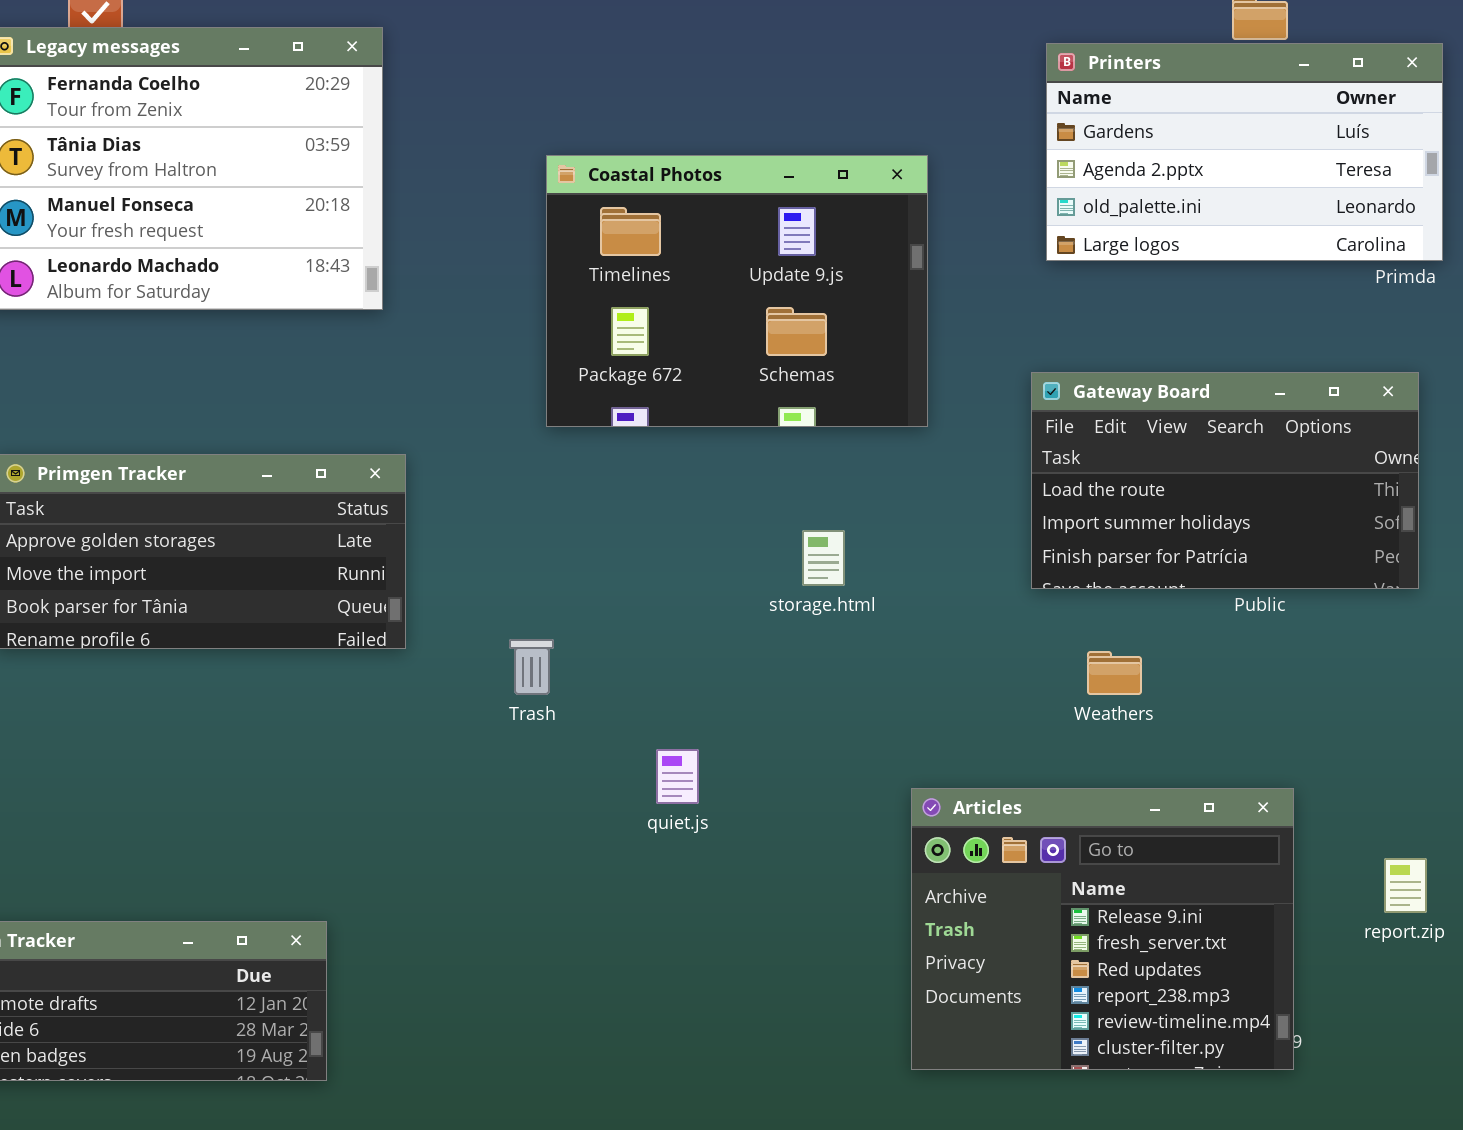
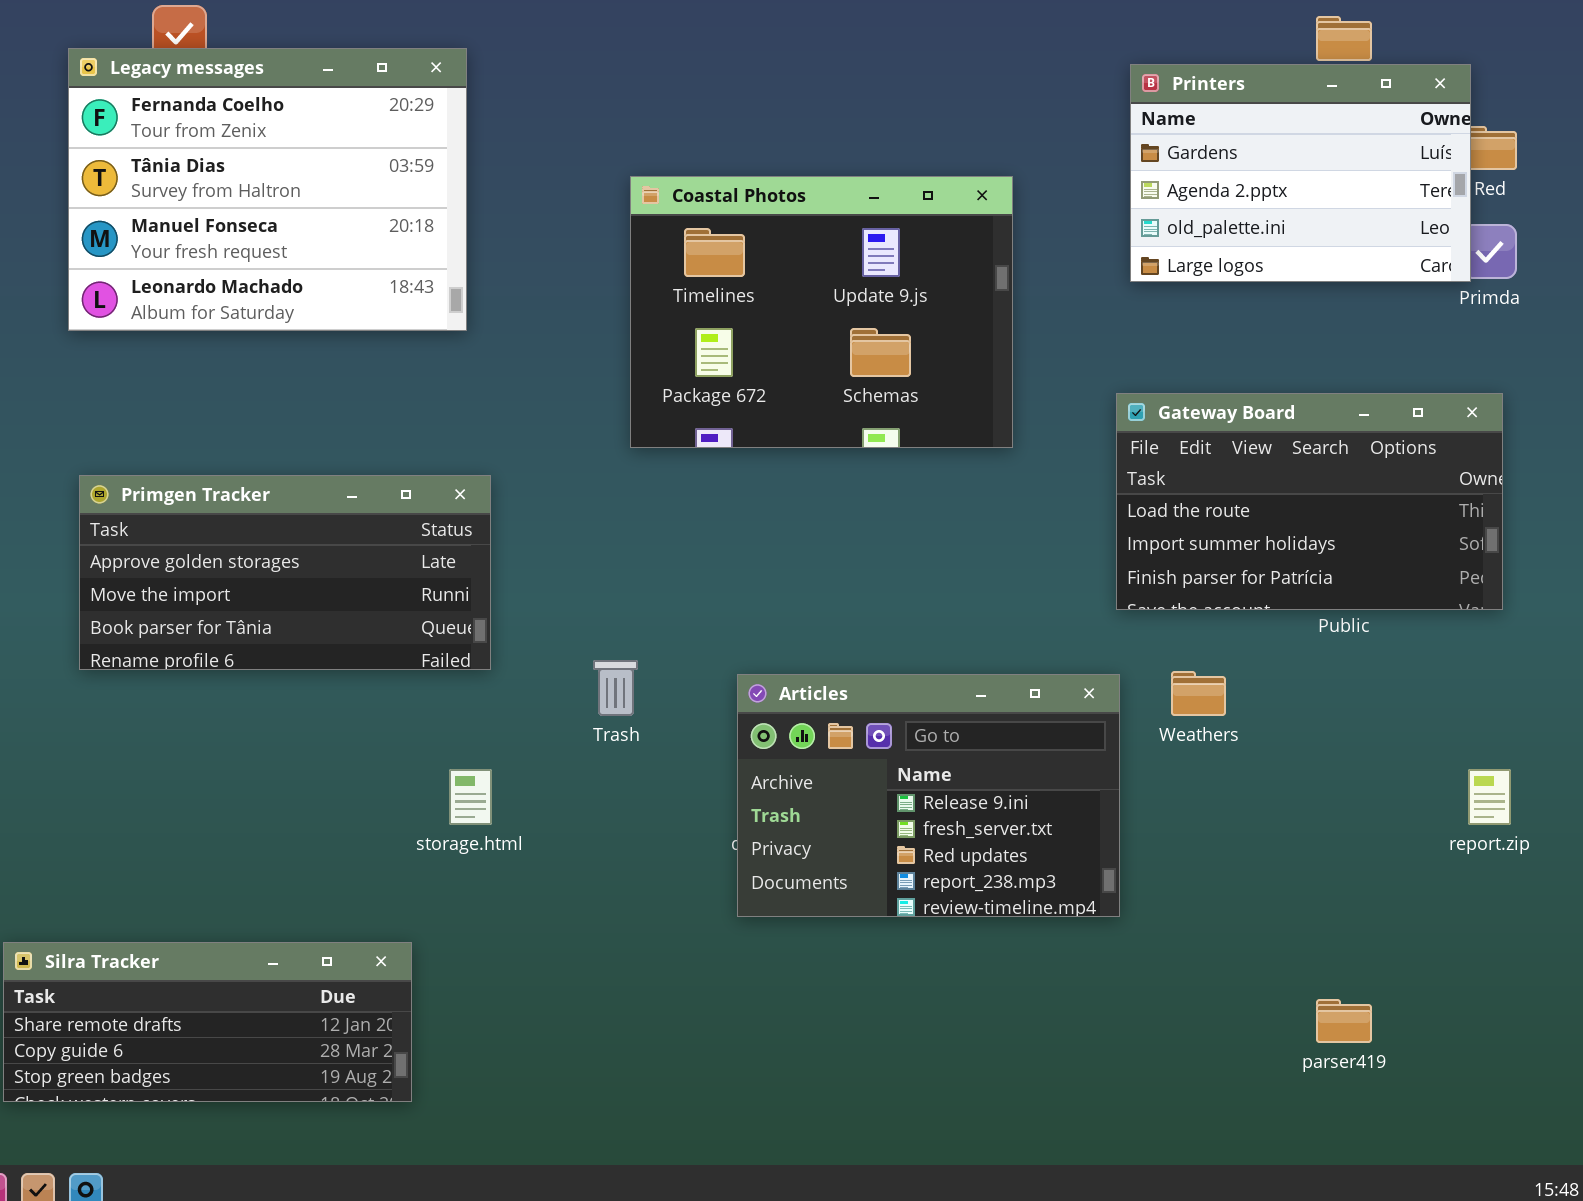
Printers: [1046,43,1443,261] -> [1130,64,1471,282], resized
storage.html: [802,530,845,586] -> [449,769,492,825], moved
Articles: [911,788,1294,1070] -> [737,674,1120,917], moved, resized
report.zip: [1384,858,1427,913] -> [1468,769,1511,825], moved

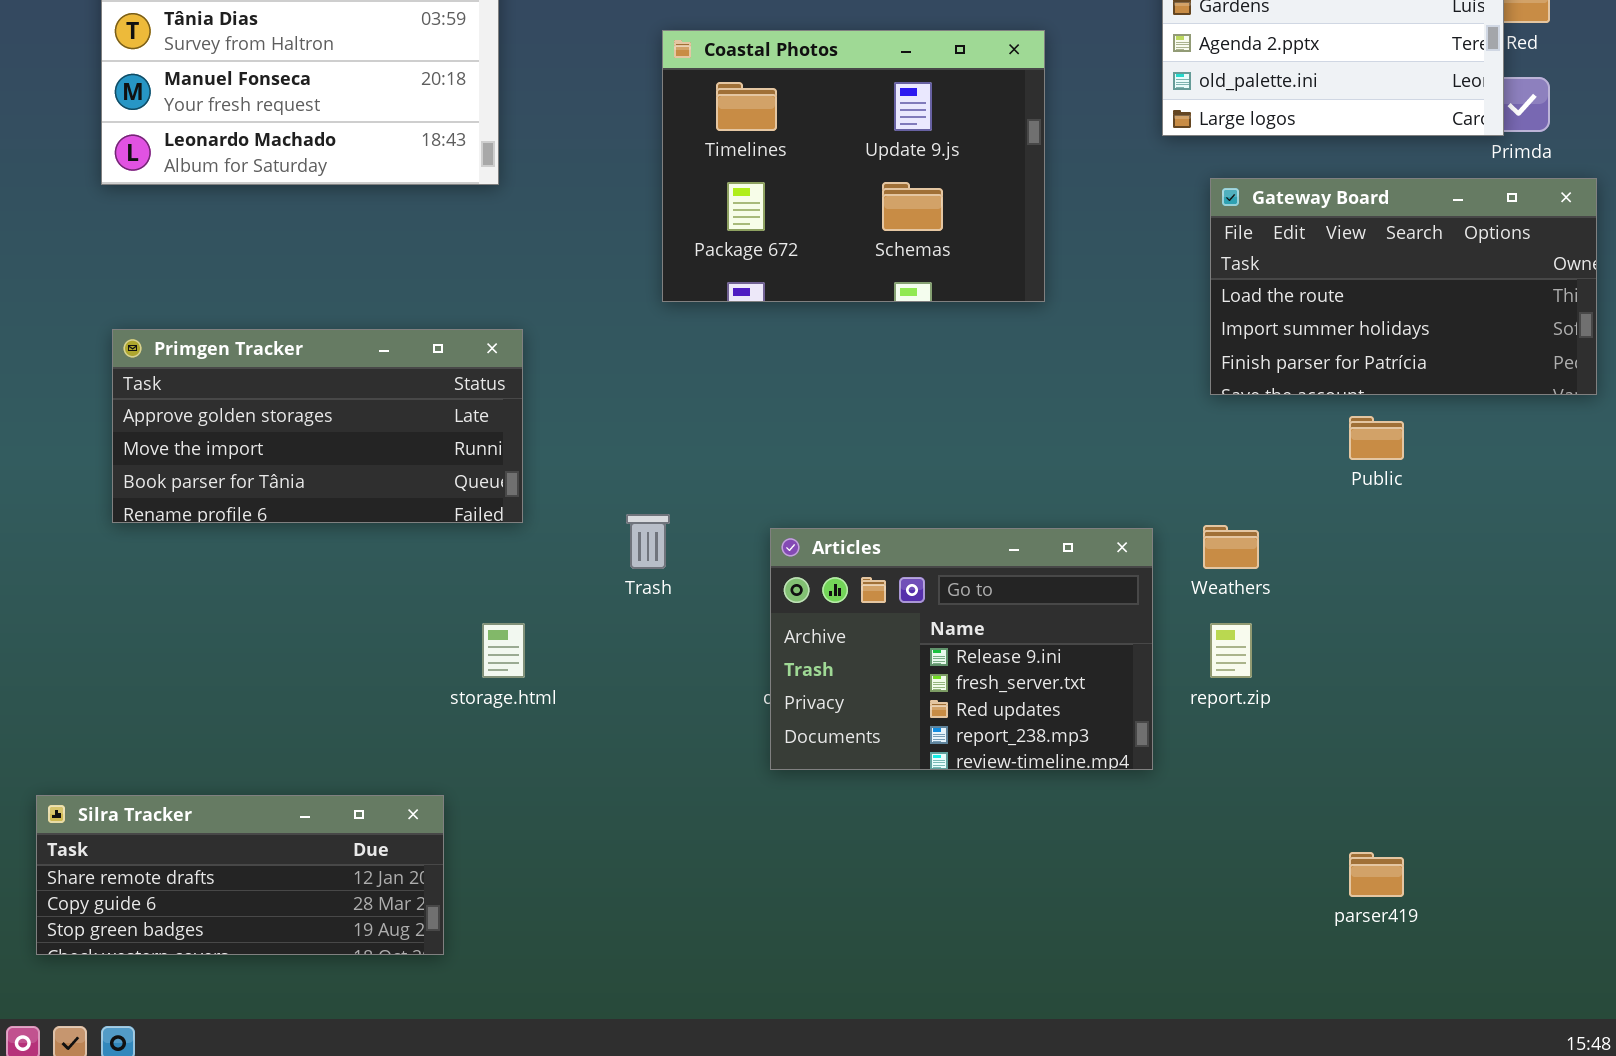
Gateway Board: [1116,393,1503,610] -> [1210,178,1597,395], moved
report.zip: [1468,769,1511,825] -> [1210,623,1252,678], moved

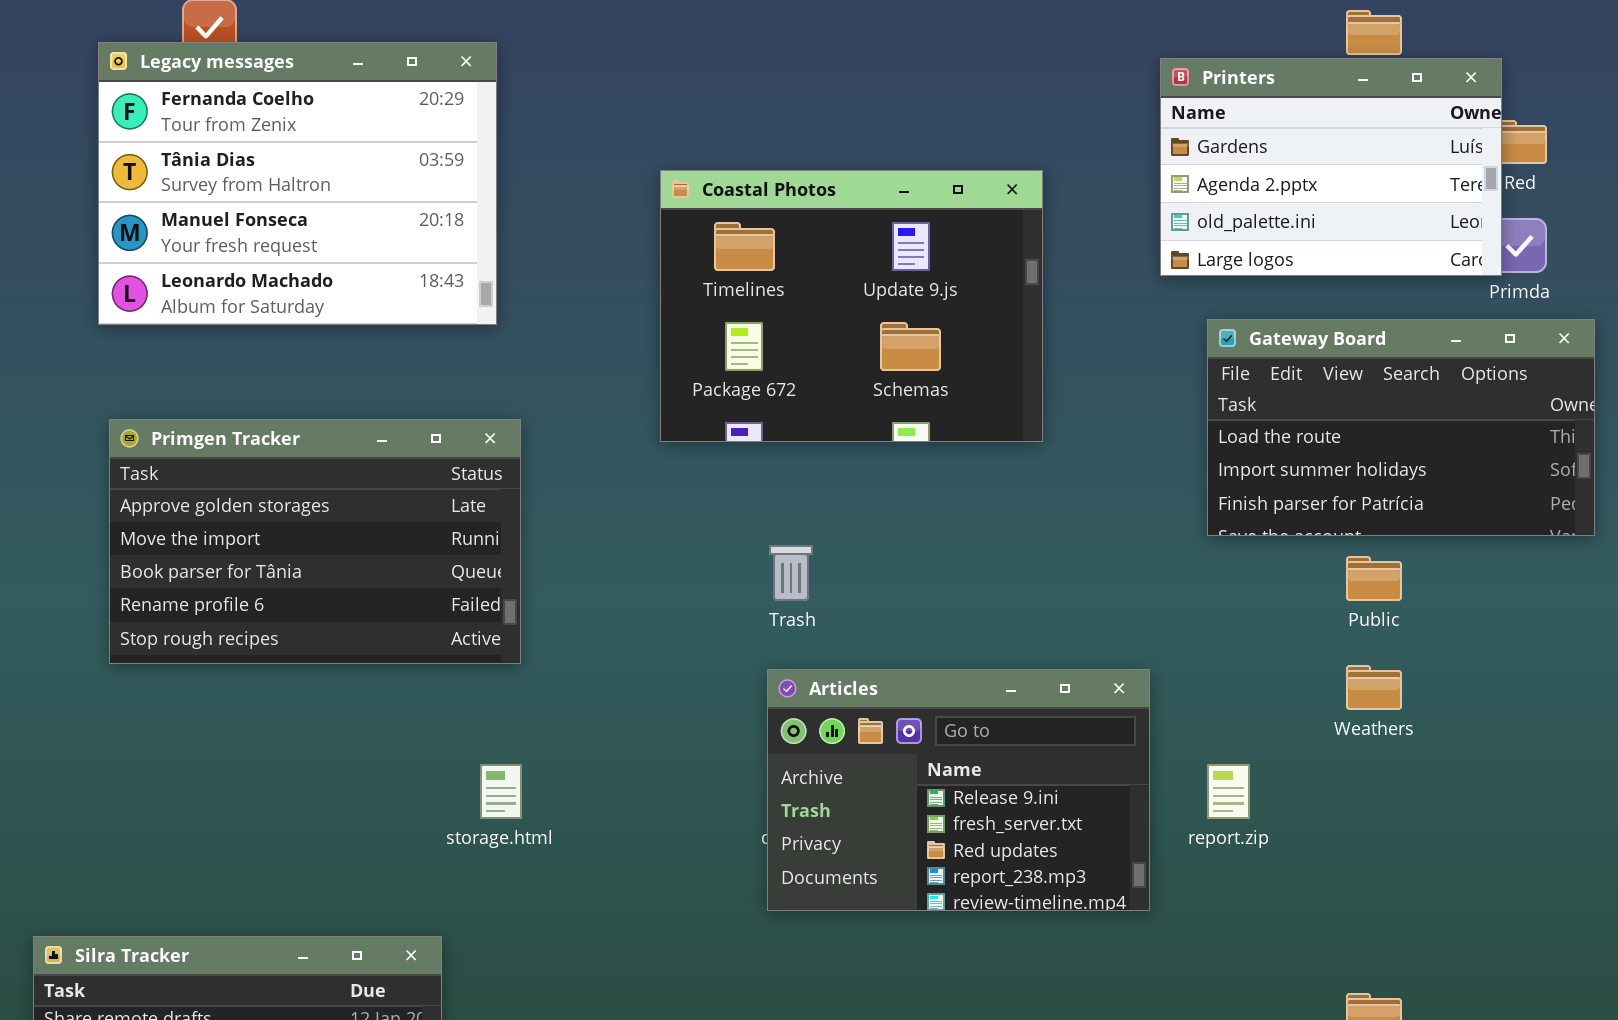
Primgen Tracker: [112,329,523,523] -> [109,419,521,664], resized
Trash: [626,514,670,569] -> [769,545,813,601], moved
Weathers: [1203,525,1259,569] -> [1346,665,1402,710], moved

